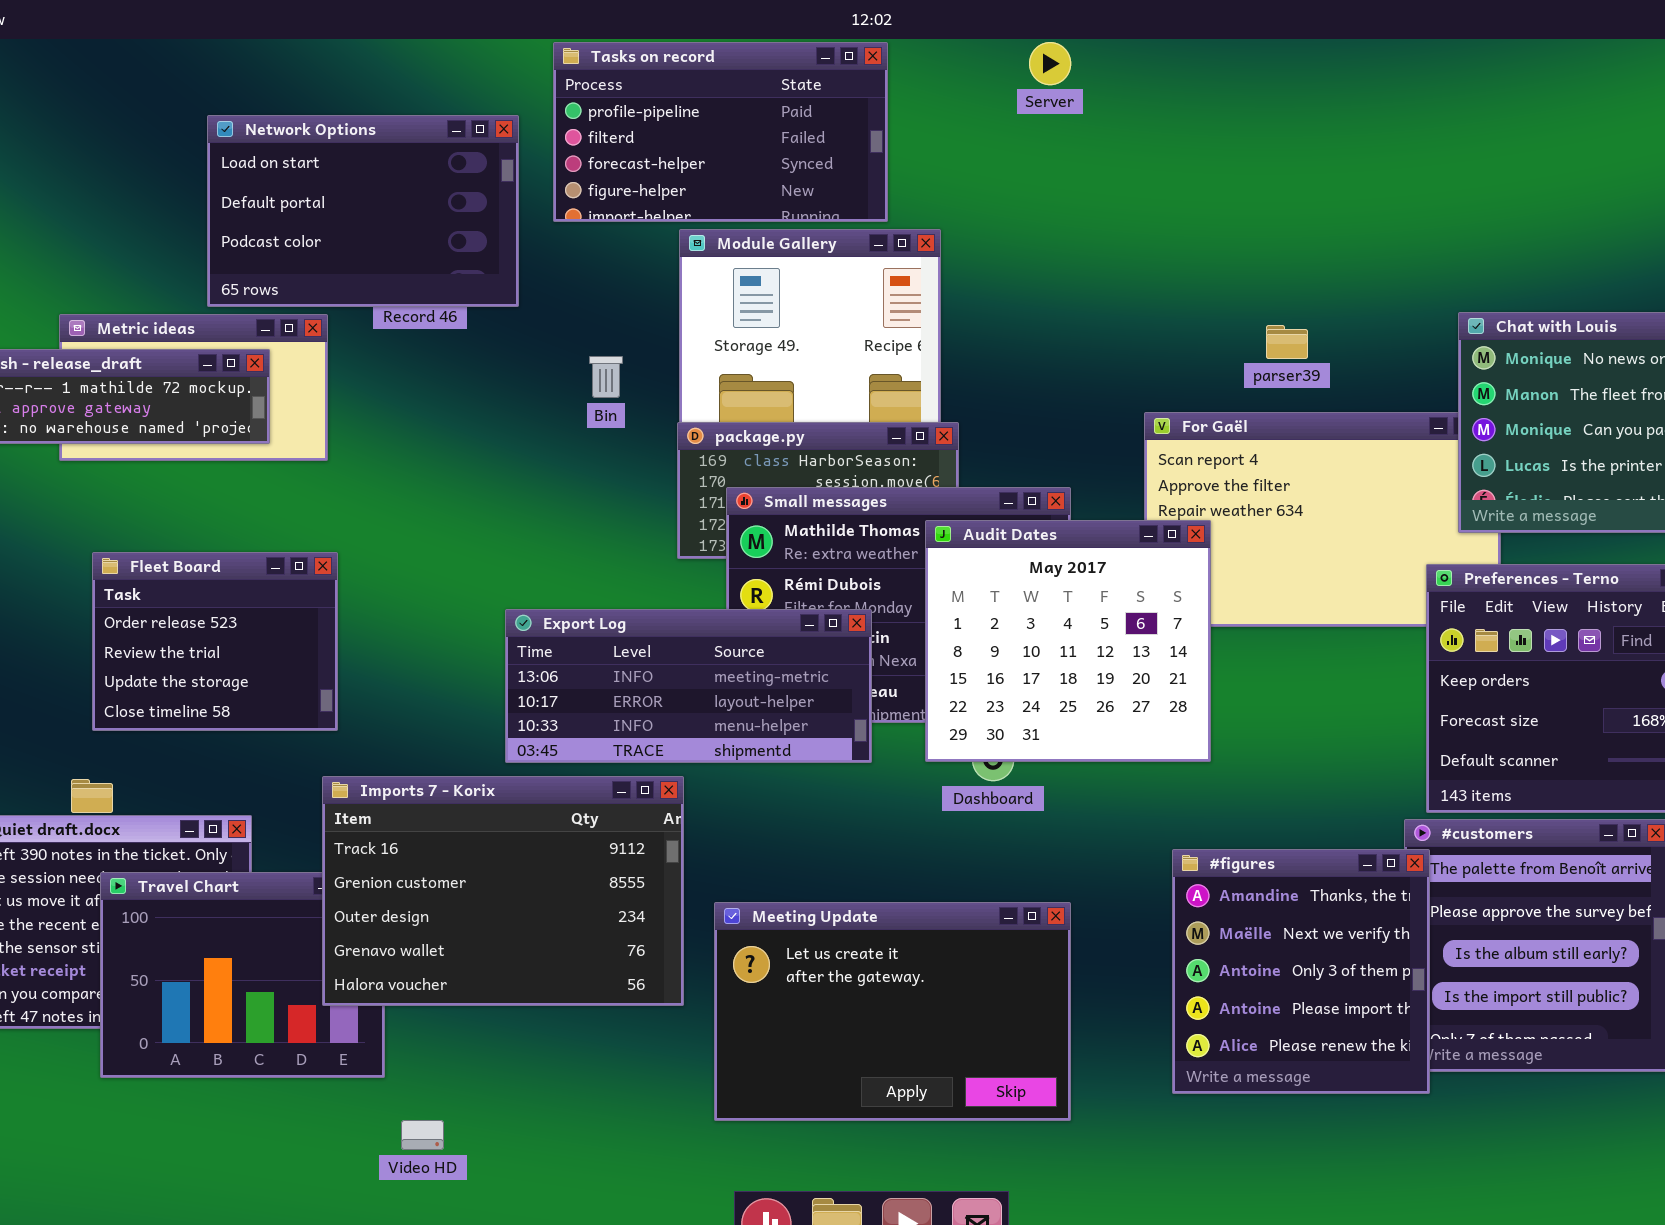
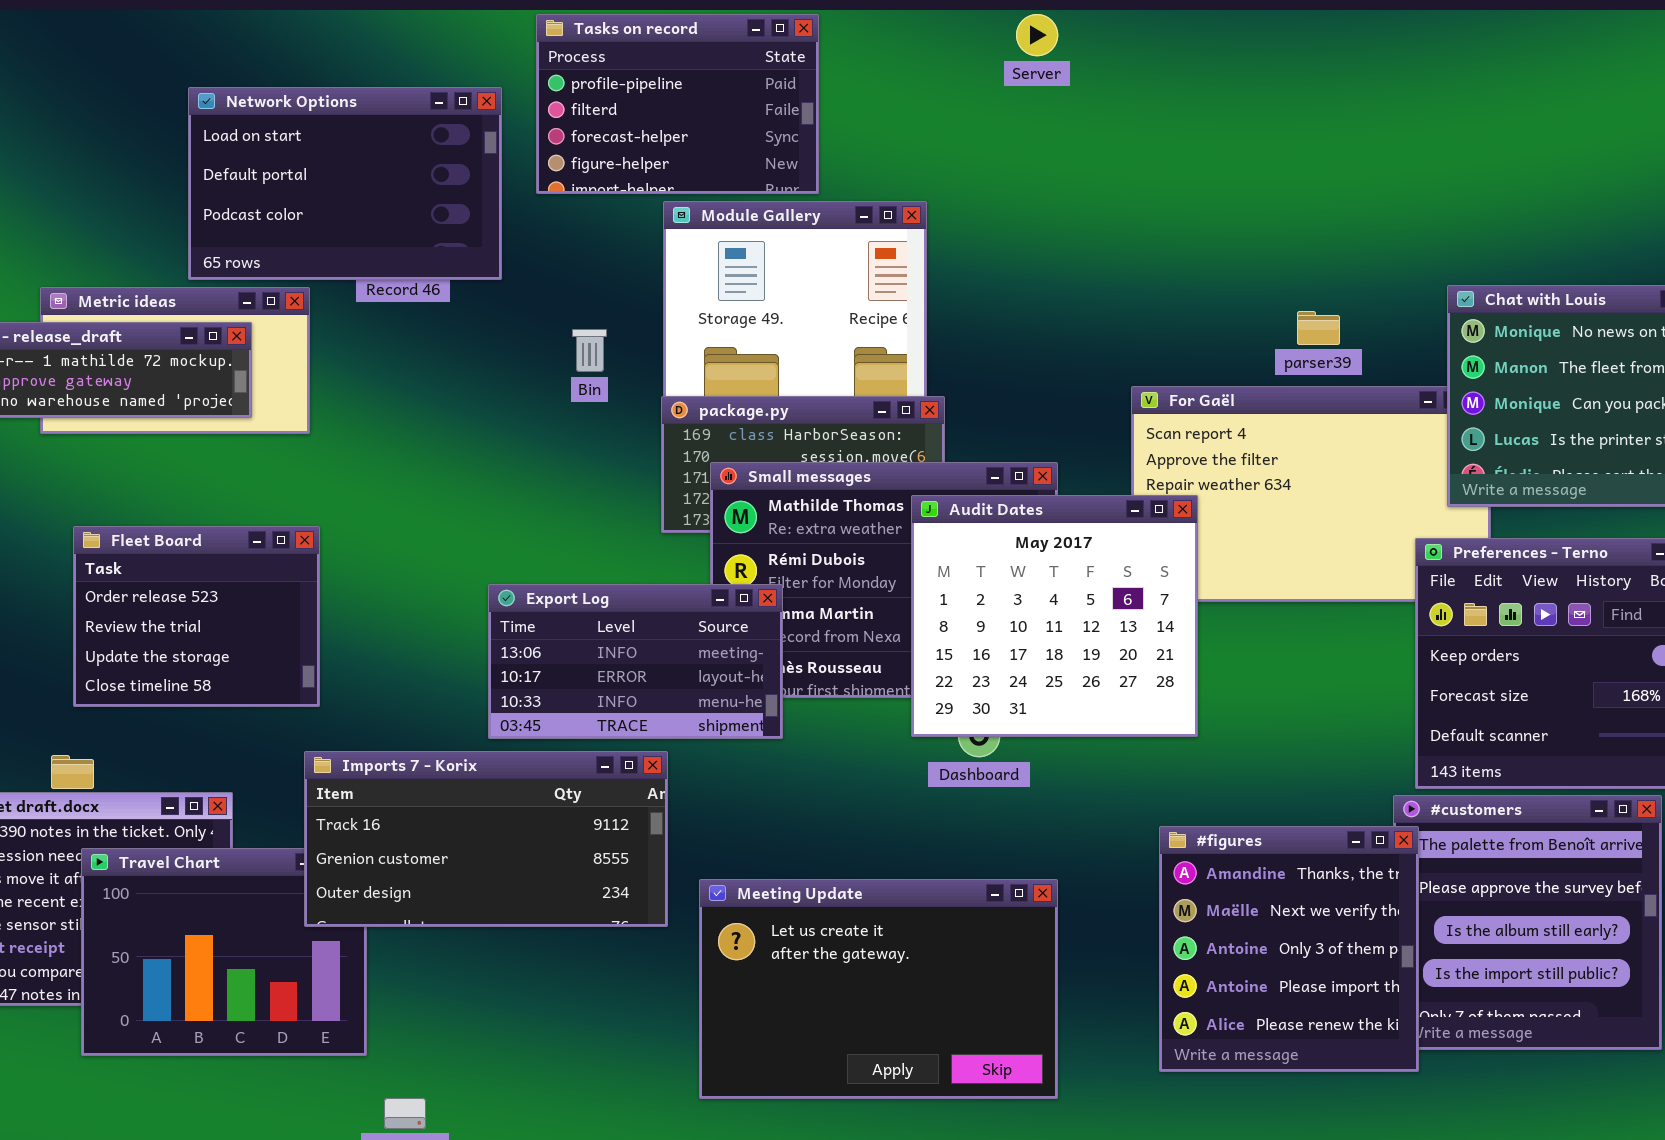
Tasks on record: [553,42,888,222] -> [536,14,819,194], resized
parser39: [1266,325,1308,359] -> [1297,311,1340,345], moved
Export Log: [505,609,872,763] -> [488,584,783,739], resized
Imports 7 - Korix: [322,776,684,1006] -> [304,751,668,927], resized

